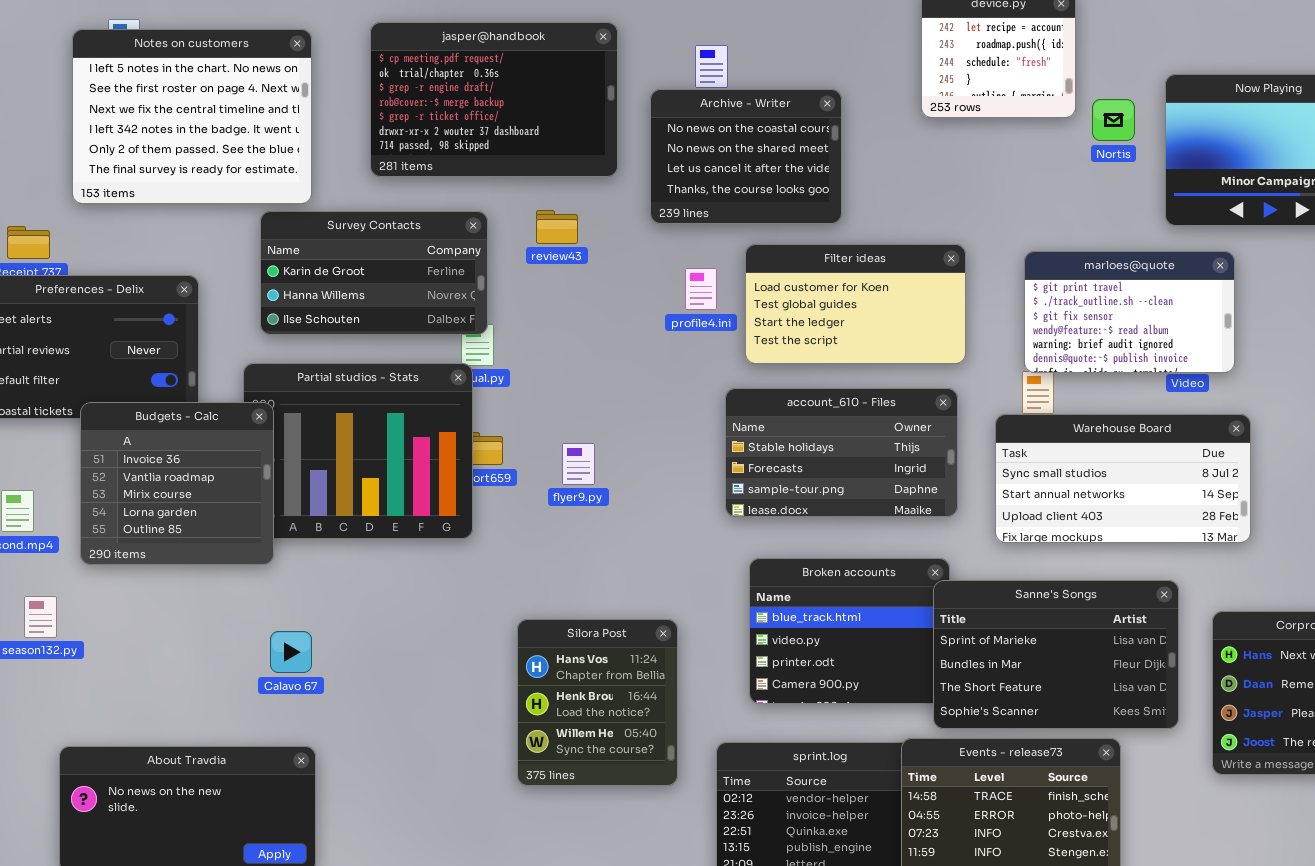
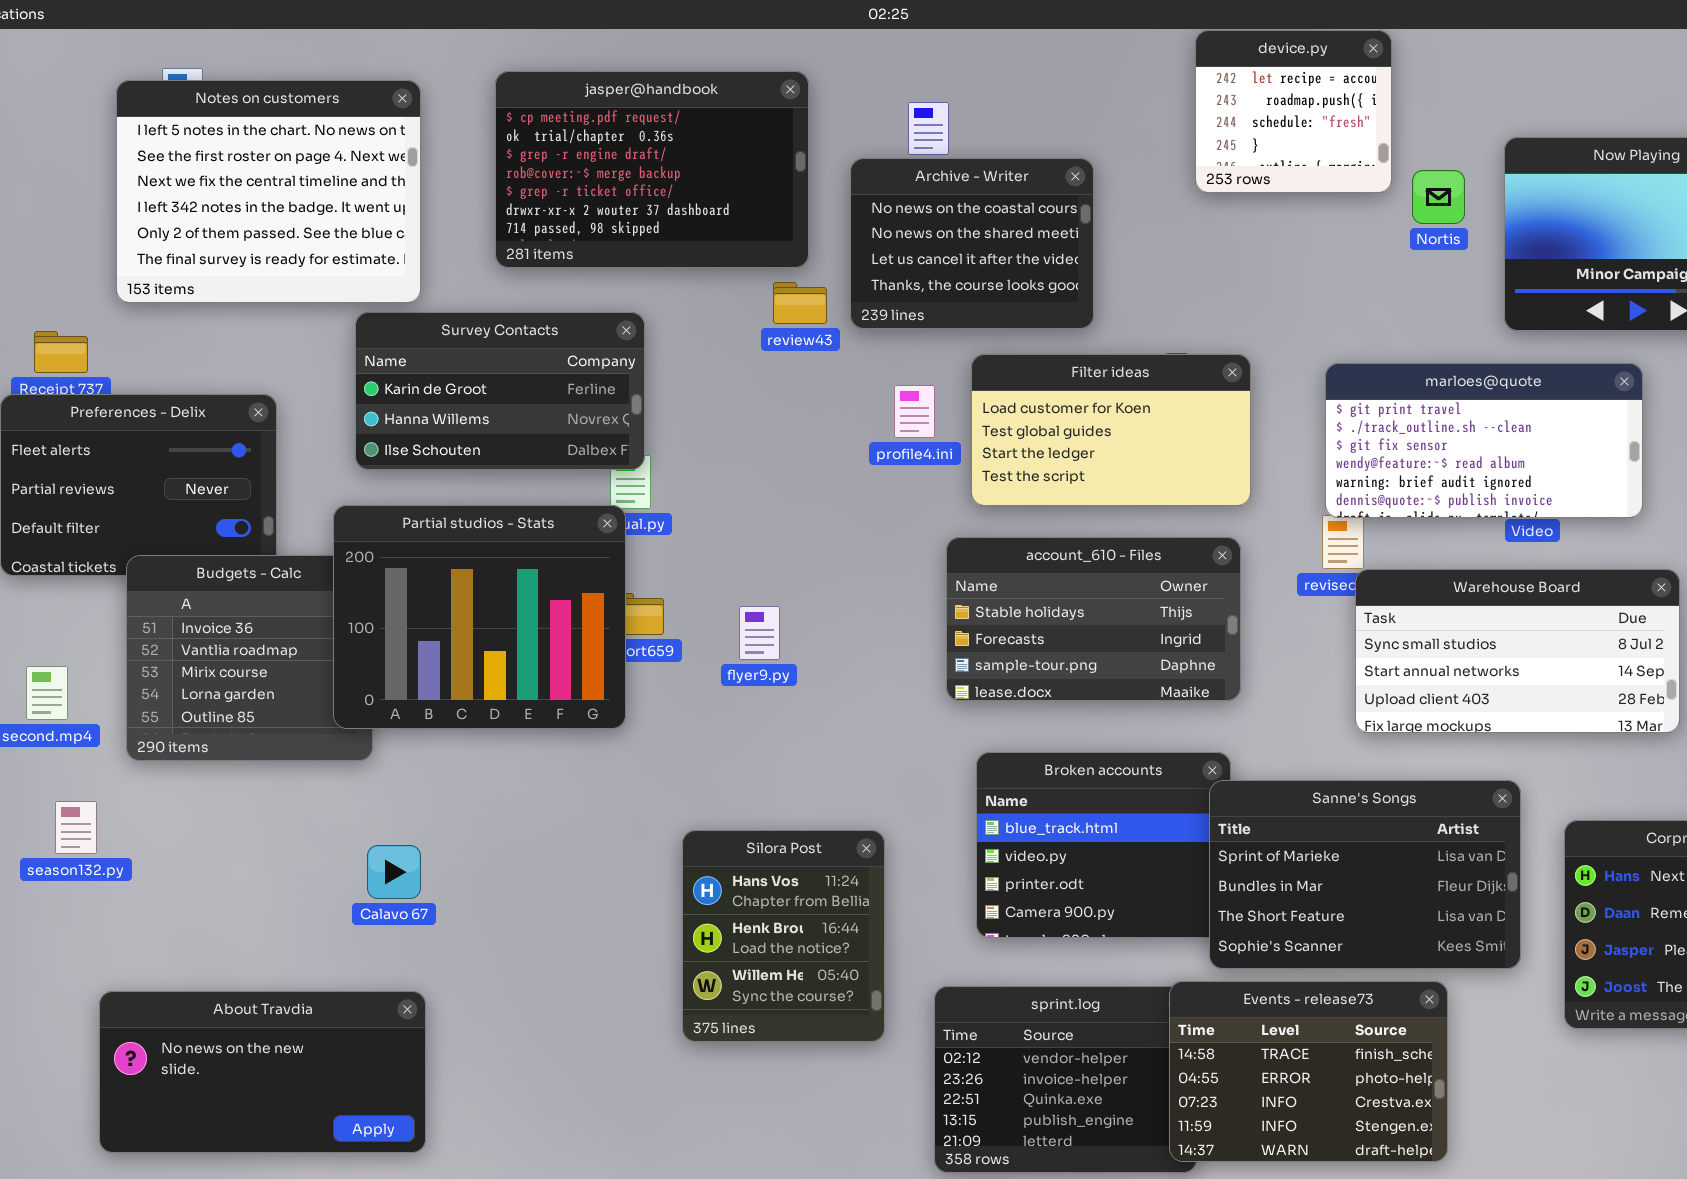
review43: [536,210,578,244] -> [773,282,827,324], moved
marloes@quote: [1024,251,1235,373] -> [1325,363,1643,518], resized
Partial studios - Stats: [243,363,473,539] -> [333,505,626,729], raised
Warehouse Board: [995,414,1251,543] -> [1355,569,1680,733], moved

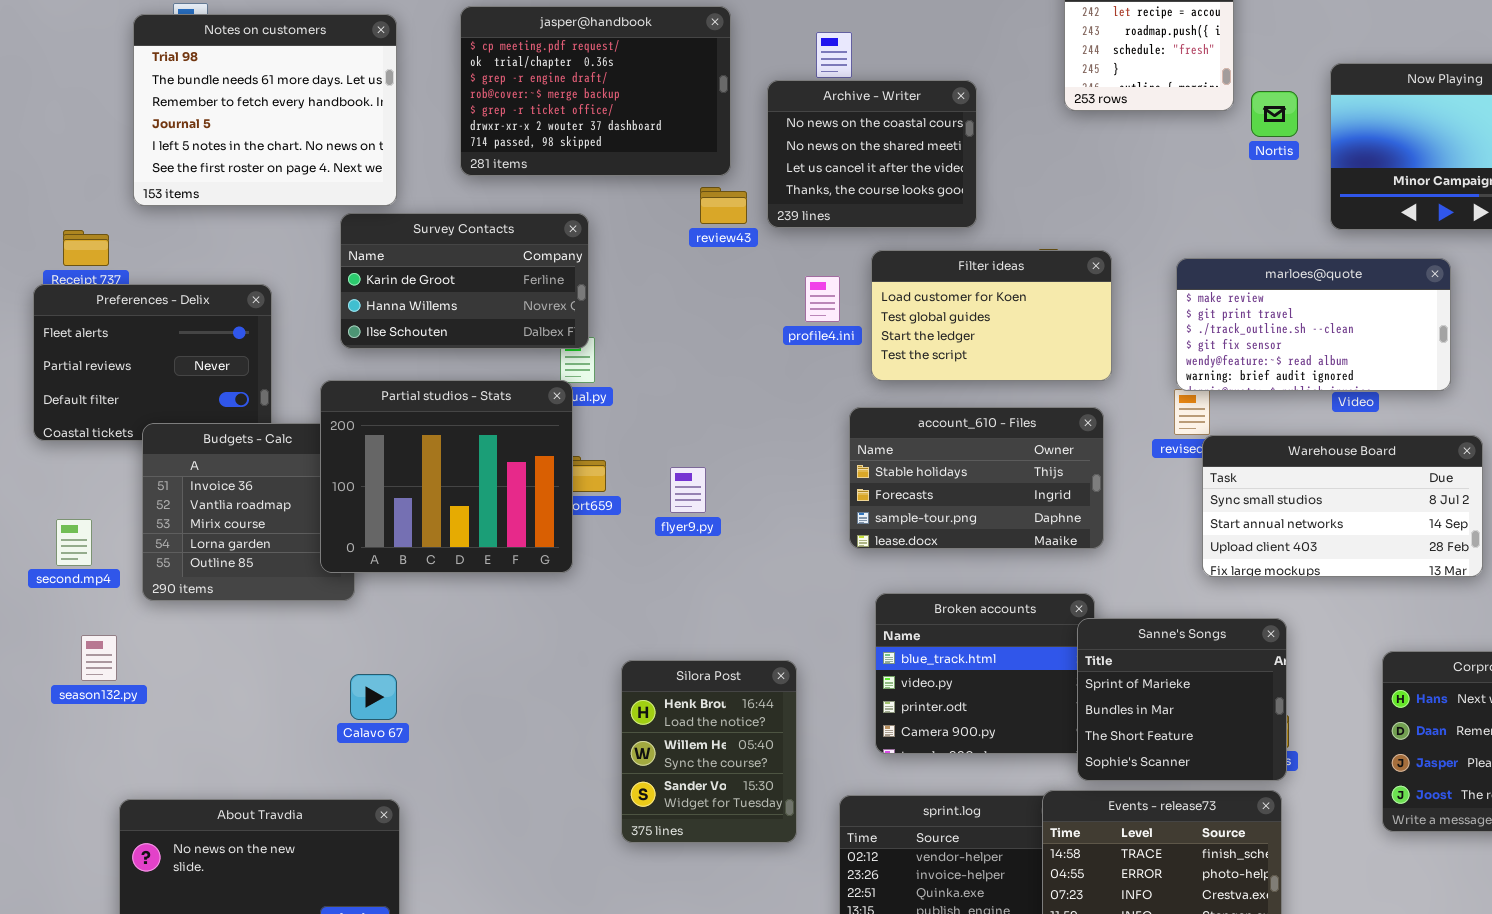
Notes on customers: [116,80,421,303] -> [133,14,397,206], scrolled up 4 rows
marloes@quote: [1325,363,1643,518] -> [1176,258,1451,391], scrolled up 1 row
Sanne's Songs: [1209,780,1521,969] -> [1077,618,1287,781], resized
Silora Post: [682,830,885,1042] -> [621,660,797,843], scrolled down 1 row

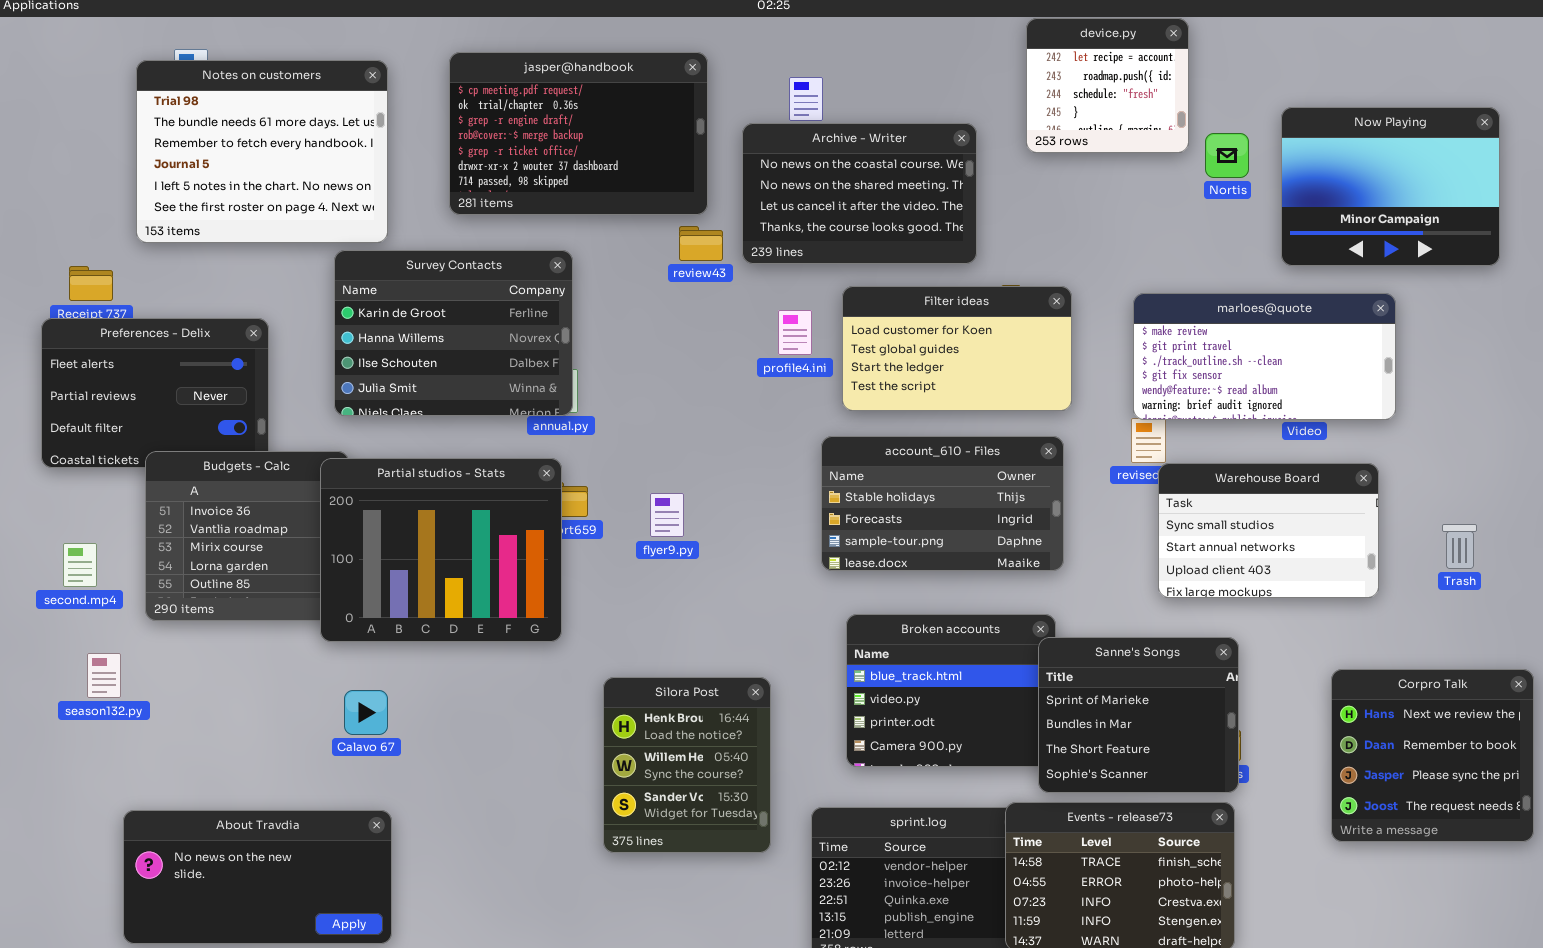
Archive - Writer: [767,80,977,228] -> [742,123,977,264], resized
Survey Contacts: [340,213,589,349] -> [334,250,573,416], resized
Partial studios - Stats: [320,380,573,573] -> [320,458,562,642], moved
Warehouse Board: [1202,435,1483,577] -> [1158,463,1379,598], resized

